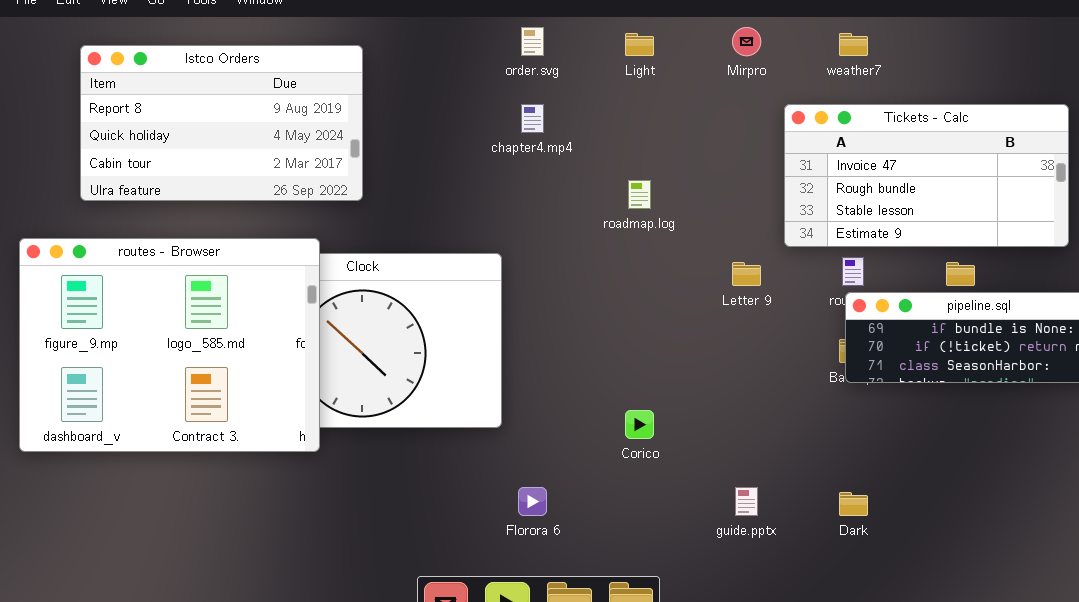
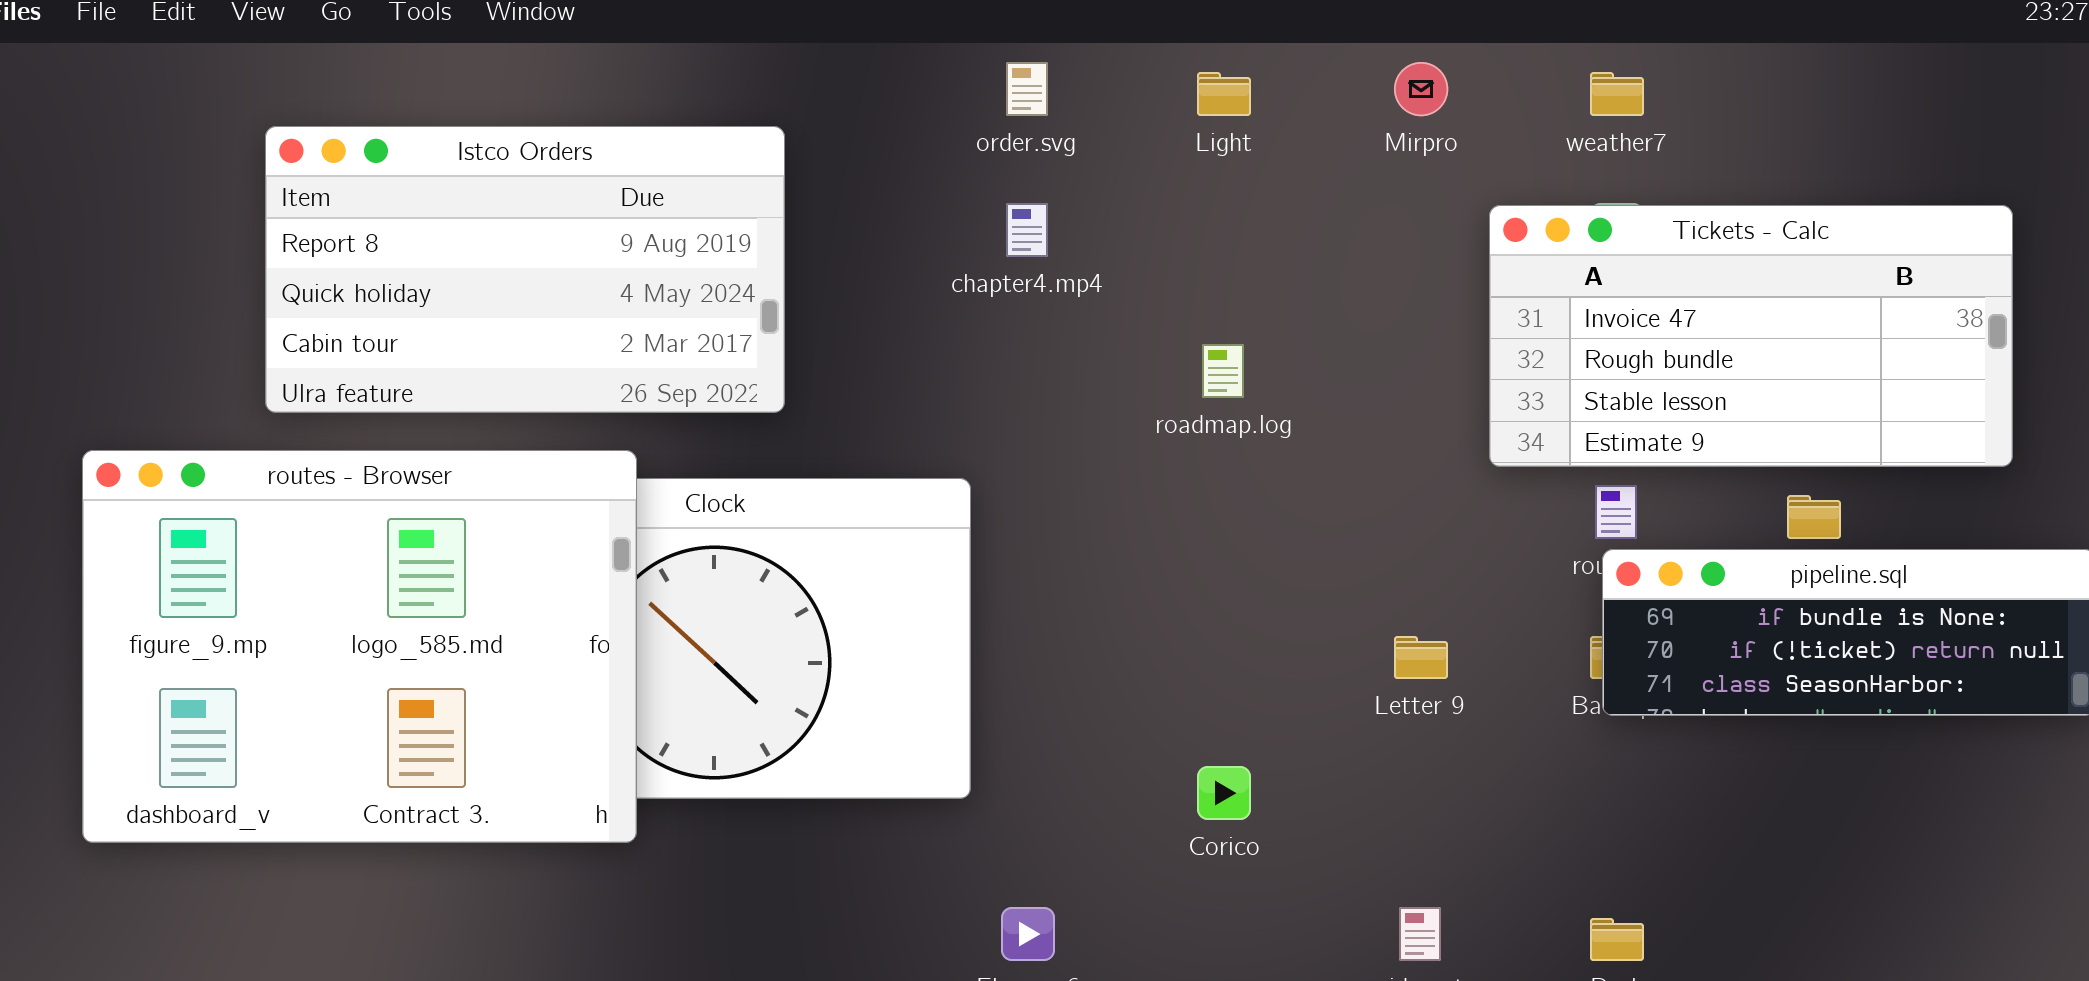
Istco Orders: [80,45,363,201] -> [265,126,785,413], moved
Letter 9: [732,262,761,286] -> [1394,636,1448,679], moved

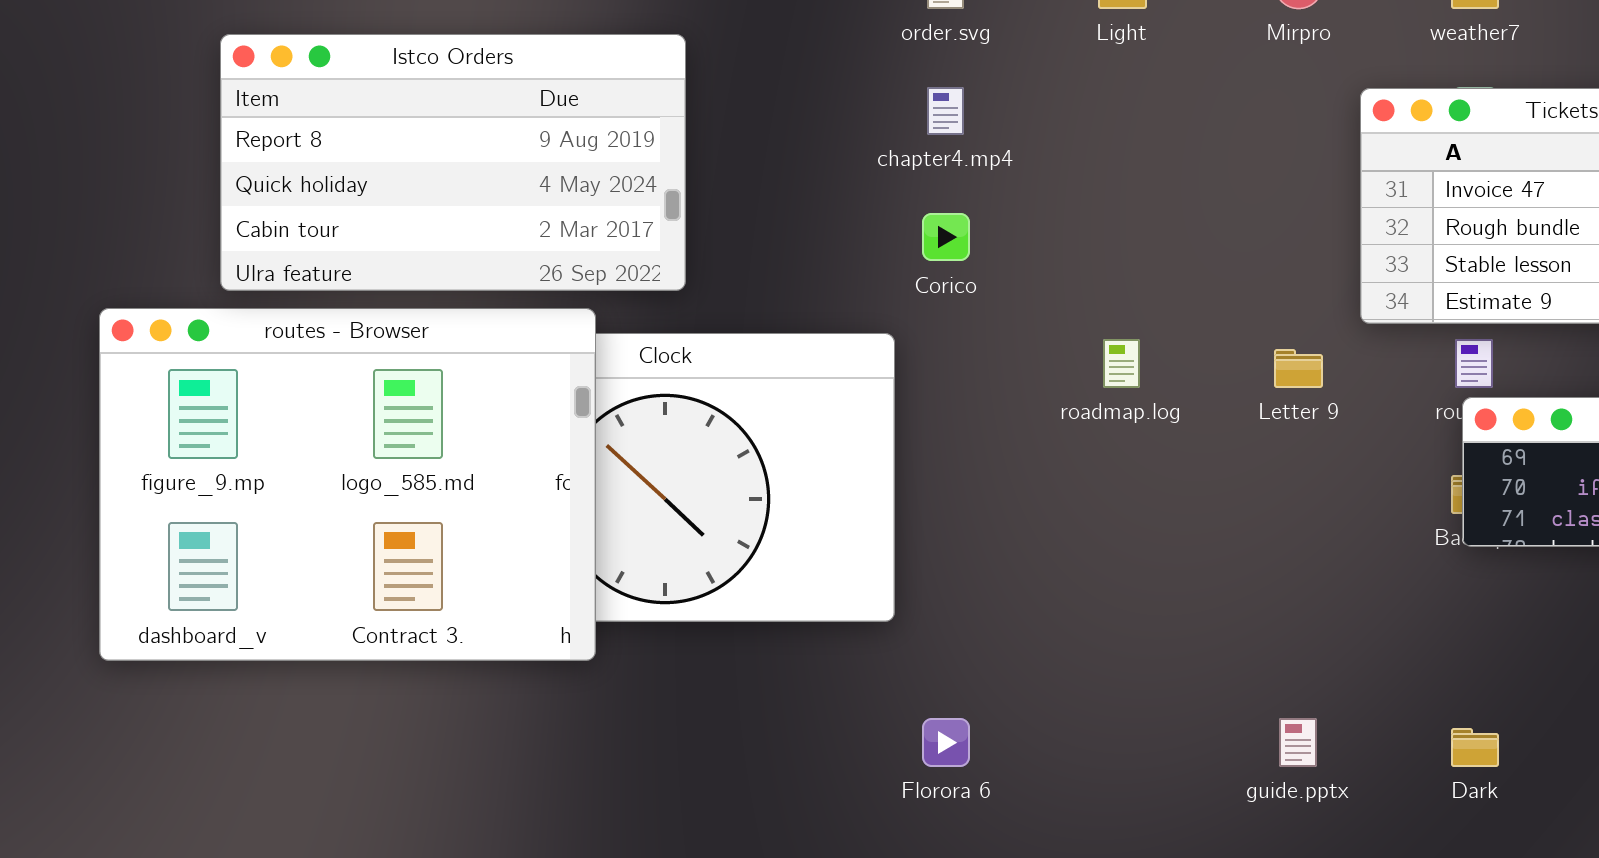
Istco Orders: [265,126,785,413] -> [220,34,686,291], moved
roadmap.log: [1202,344,1244,398] -> [1103,339,1140,388], moved
Letter 9: [1394,636,1448,679] -> [1274,349,1323,388], moved
Corico: [1197,766,1251,820] -> [922,213,970,261], moved

